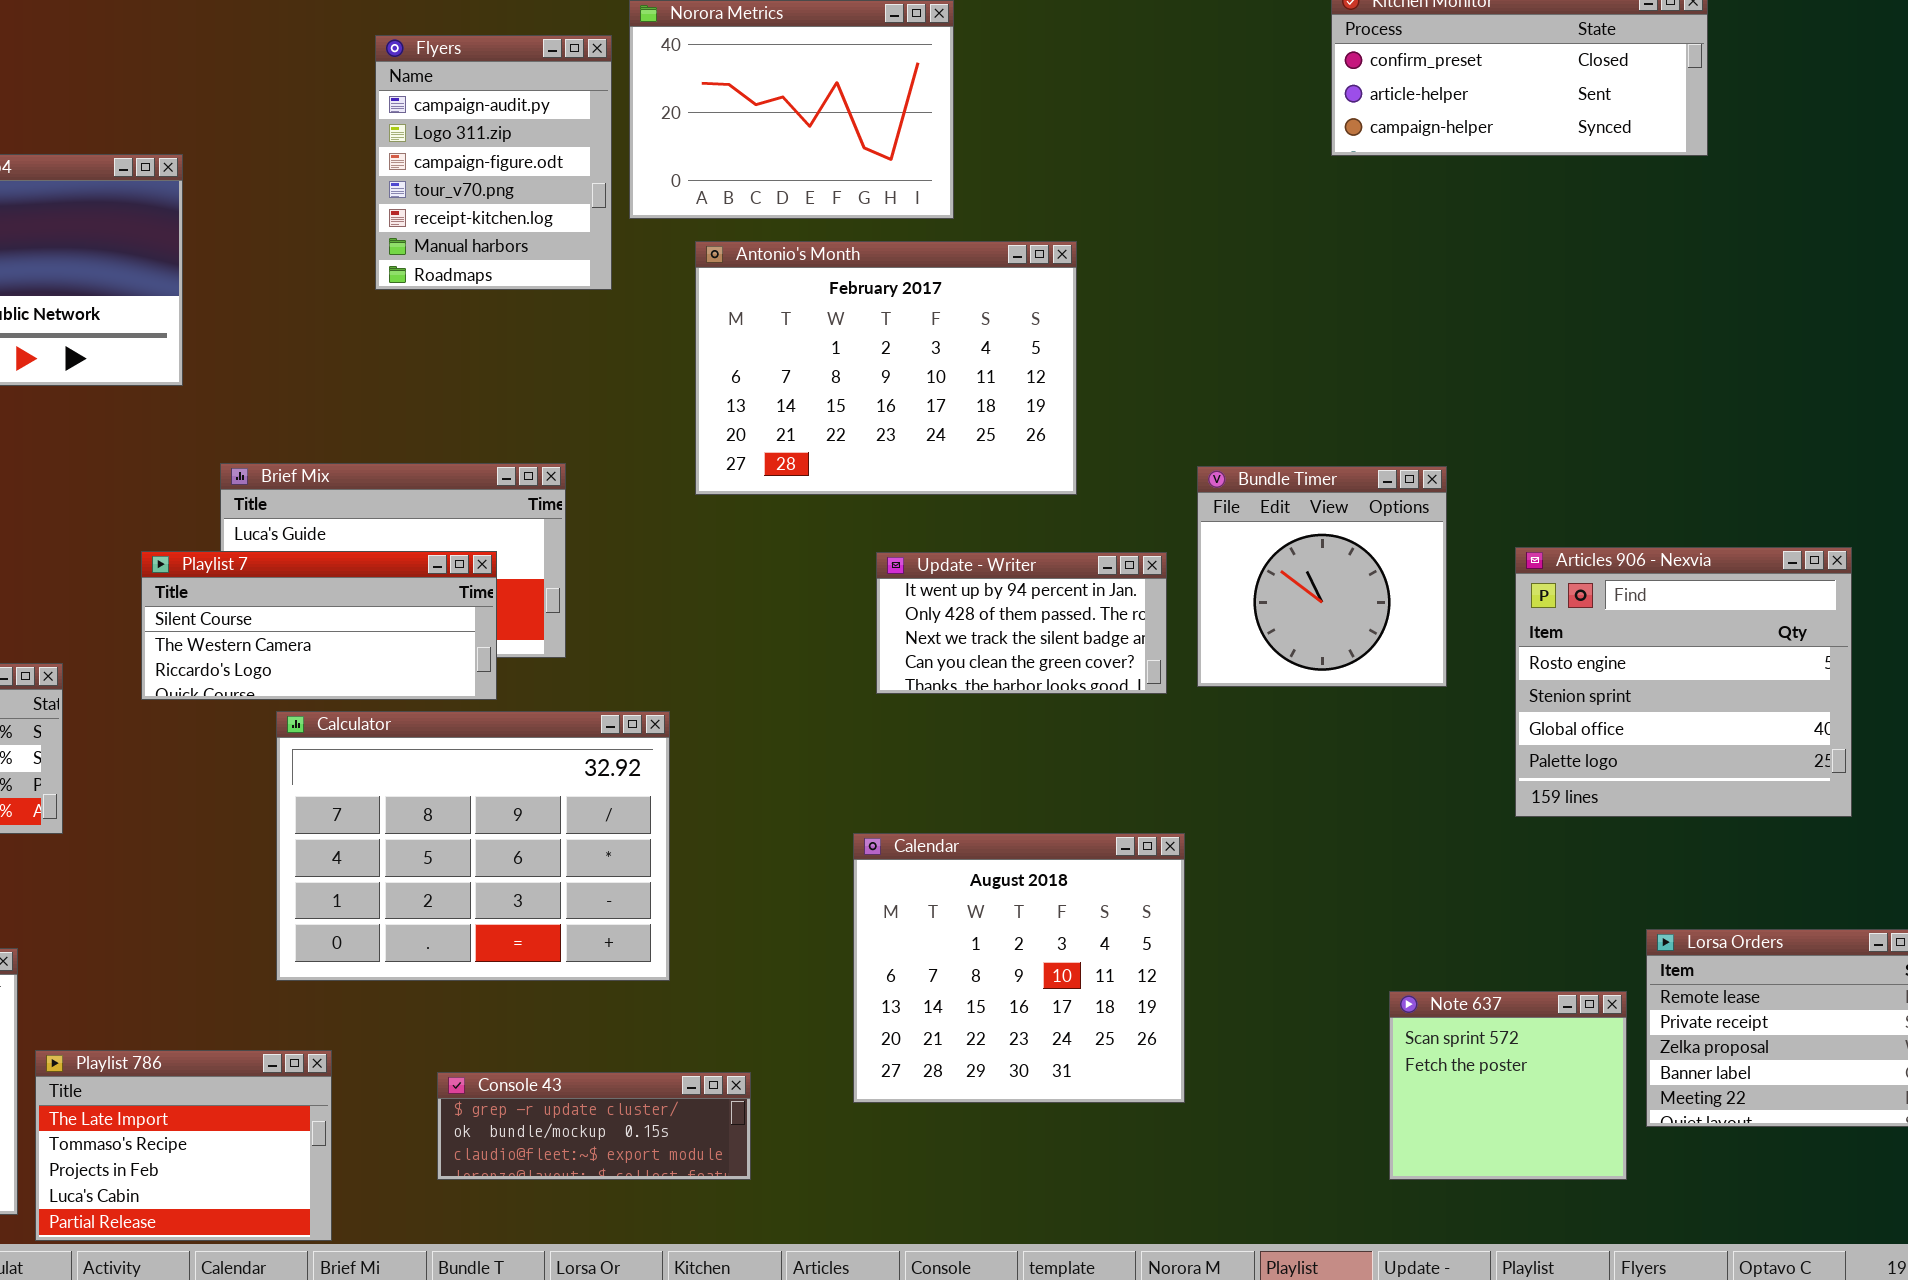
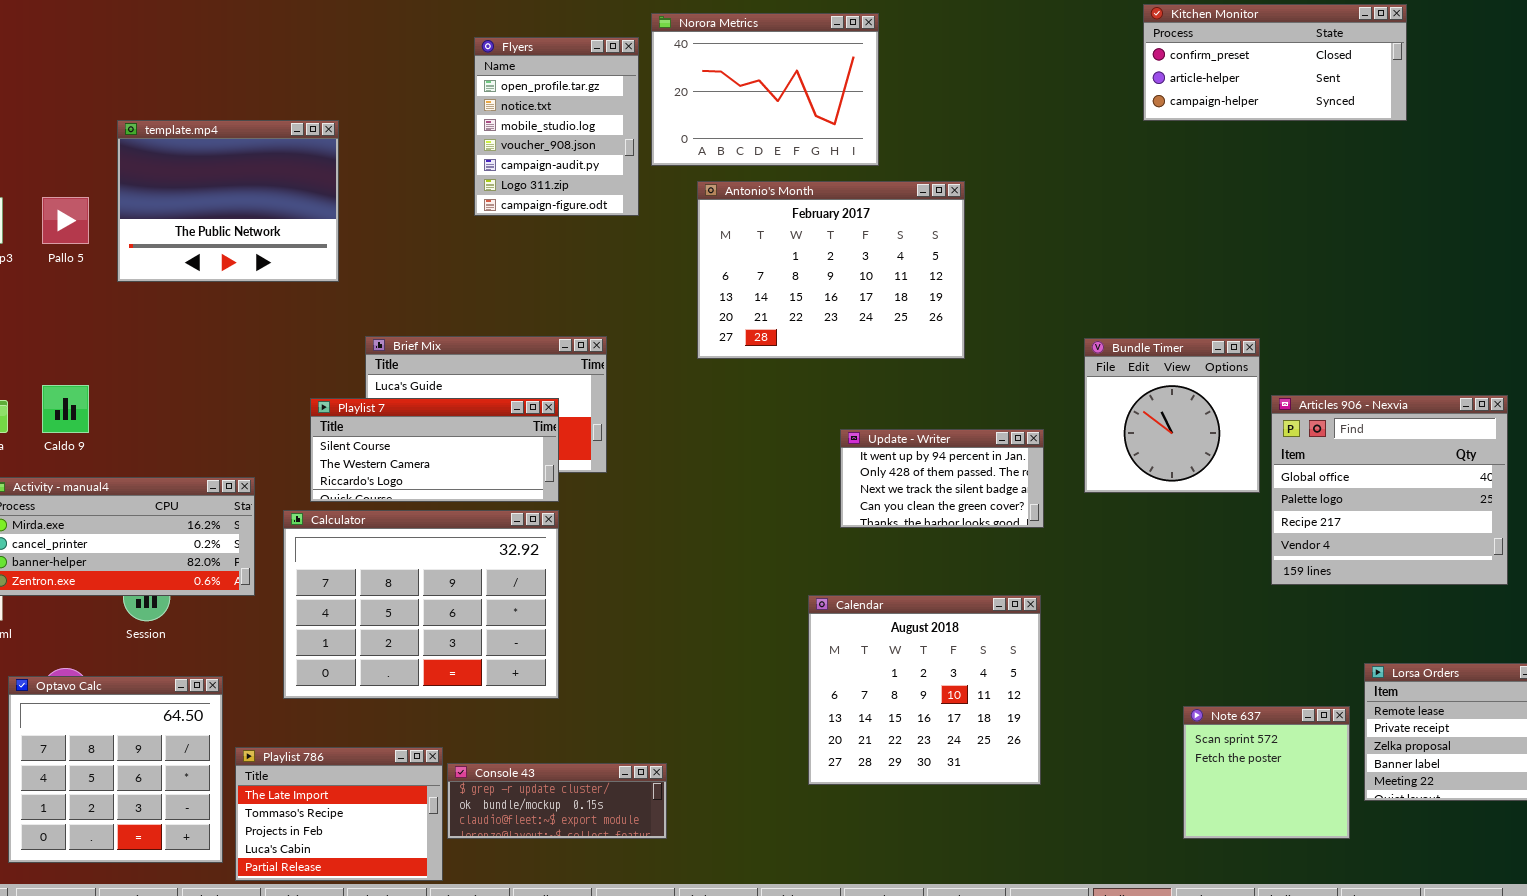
Flyers: [375,35,612,290] -> [474,37,639,216], scrolled up 4 rows
Bundle Timer: [1197,466,1447,687] -> [1084,338,1260,493], moved
Articles 906 - Nexvia: [1515,547,1852,817] -> [1271,395,1508,585], scrolled down 2 rows
Update - Writer: [876,552,1167,694] -> [840,429,1044,528], moved
Calculator: [276,711,670,981] -> [283,510,559,699], moved
Console 43: [437,1072,751,1180] -> [447,763,667,839], moved

